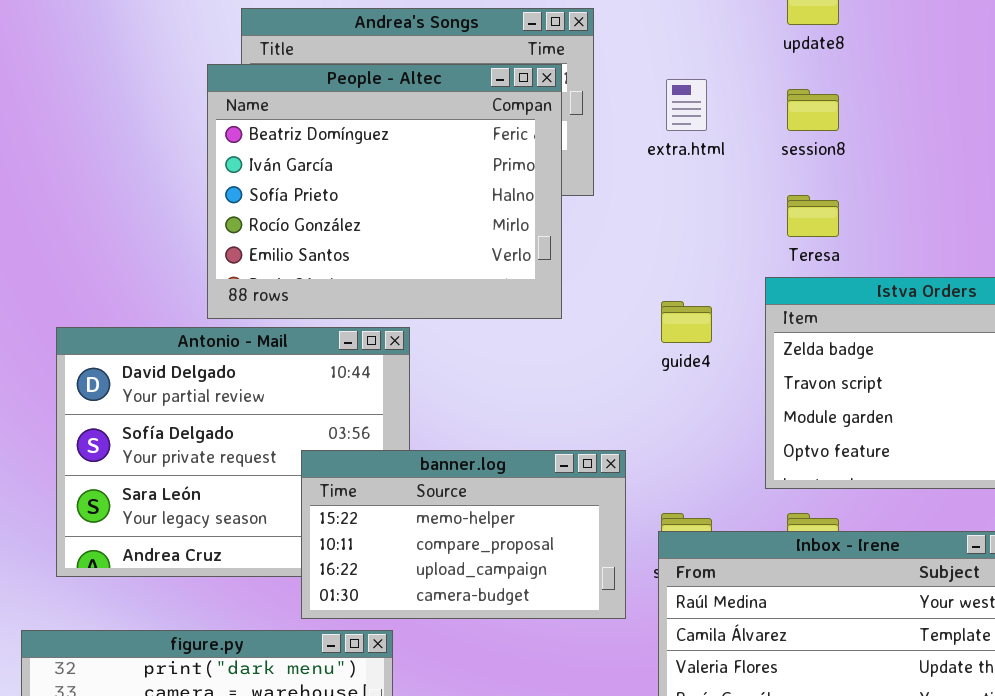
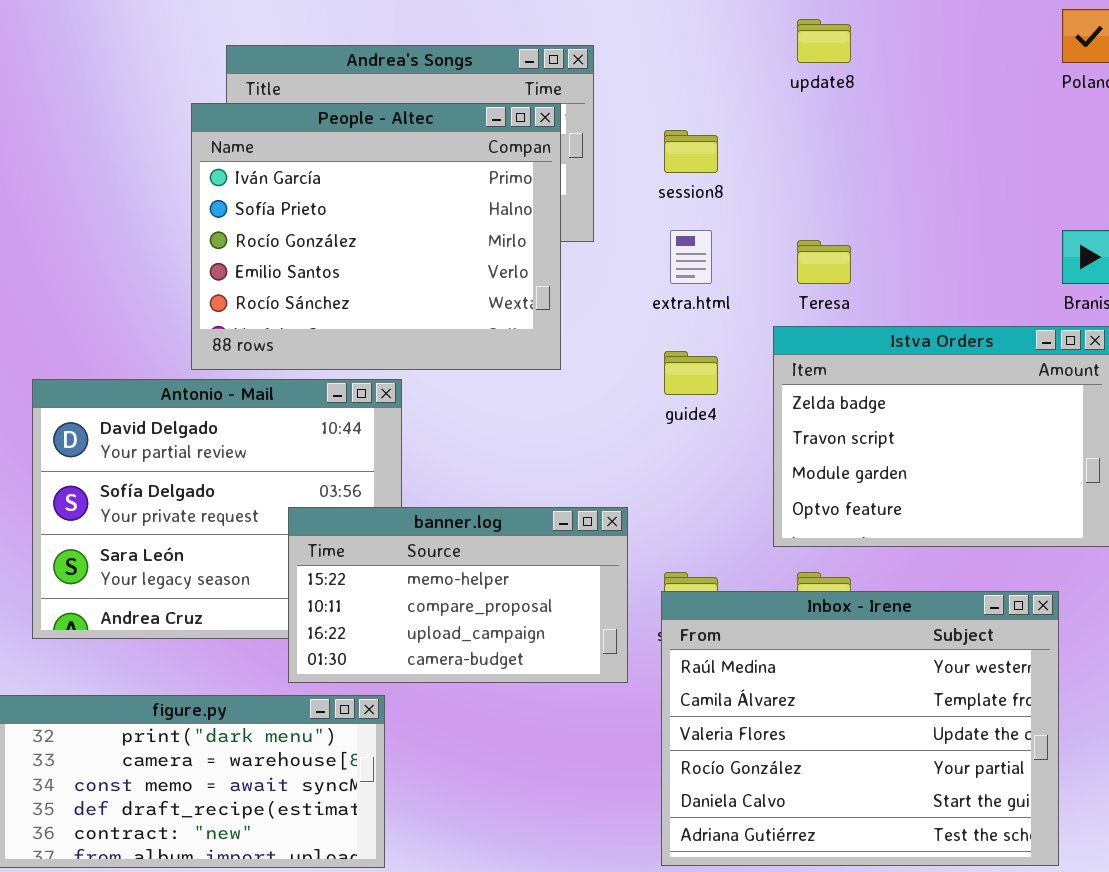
People - Altec: [207,64,562,319] -> [191,103,561,370], scrolled down 1 row
extra.html: [666,79,707,131] -> [670,230,712,284], moved
session8: [787,89,839,131] -> [664,130,718,173], moved

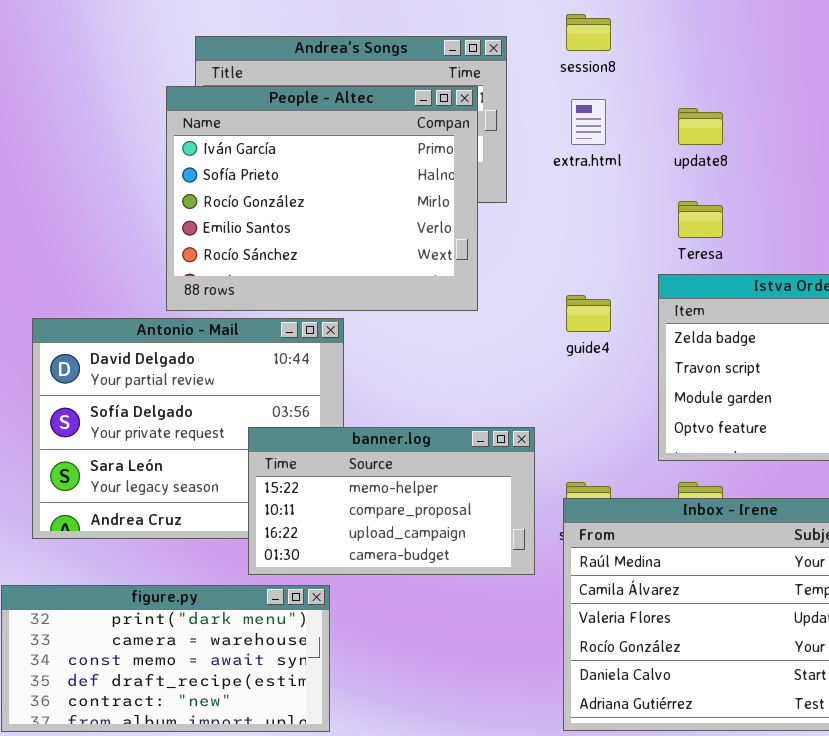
update8: [797,19,851,63] -> [678,108,723,145], moved
session8: [664,130,718,173] -> [566,14,611,51], moved
extra.html: [670,230,712,284] -> [571,99,606,145], moved

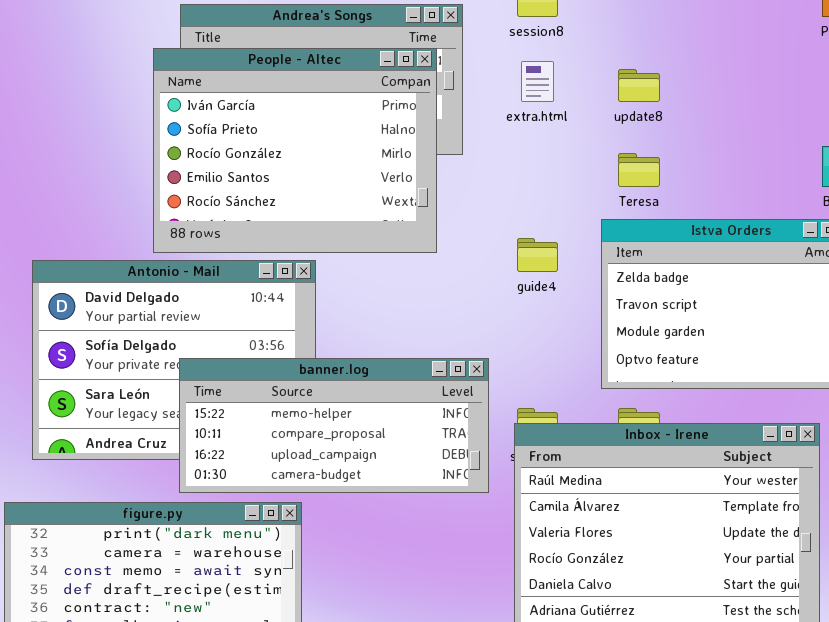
banner.log: [248,427,535,575] -> [179,358,489,493], resized

